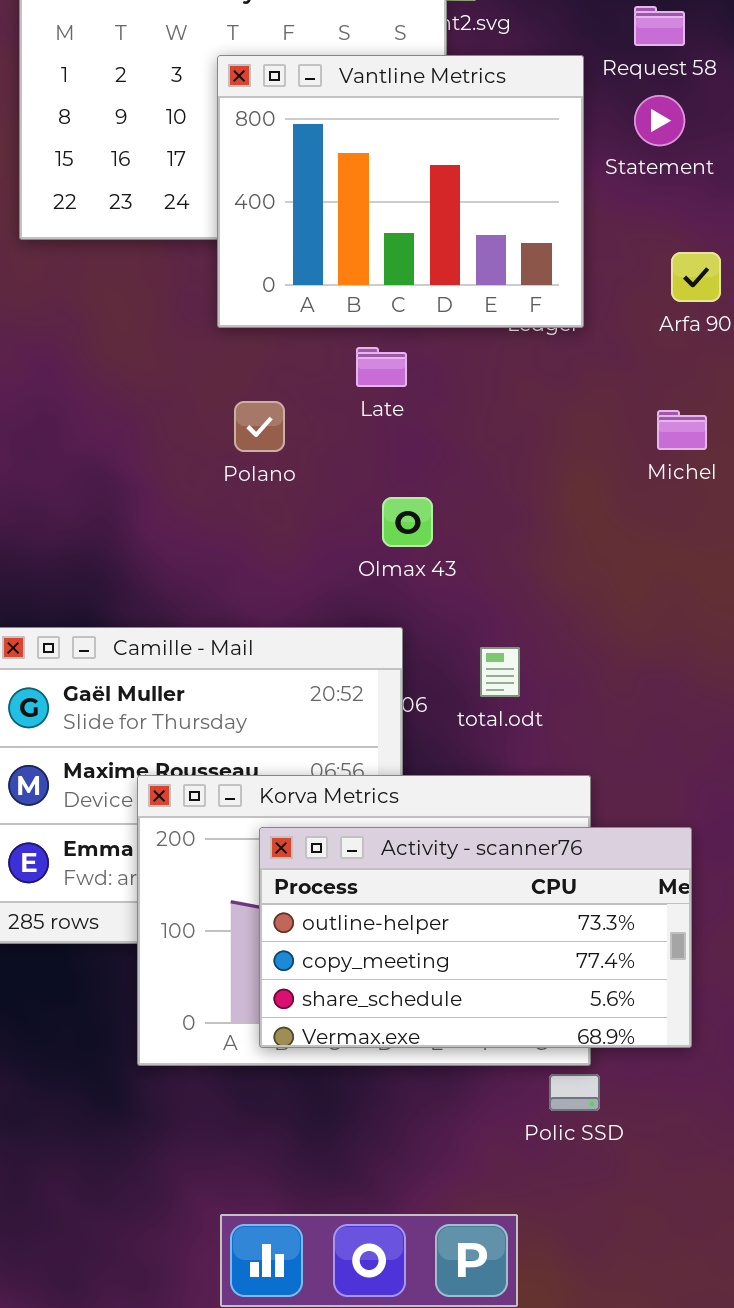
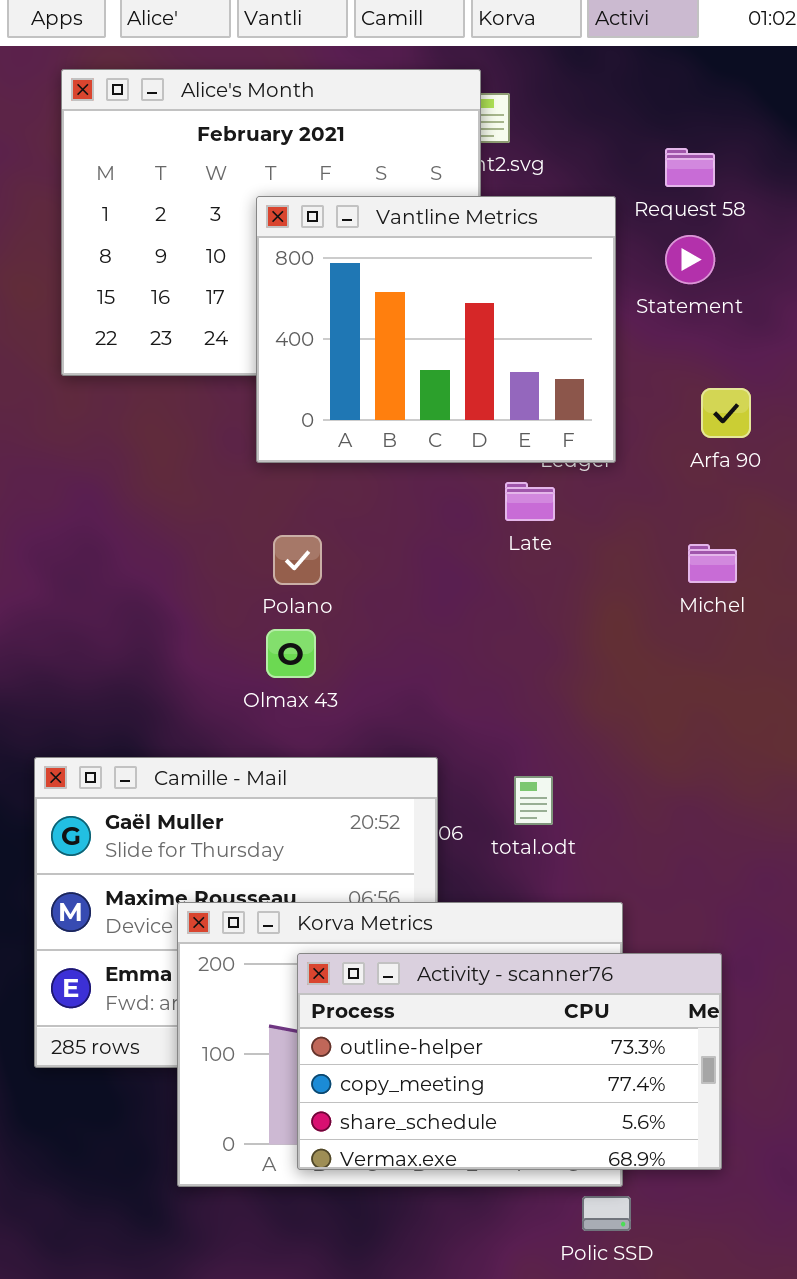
Late: [356,347,407,387] -> [505,482,555,521], moved
Olmax 43: [382,497,433,547] -> [266,629,316,678], moved

